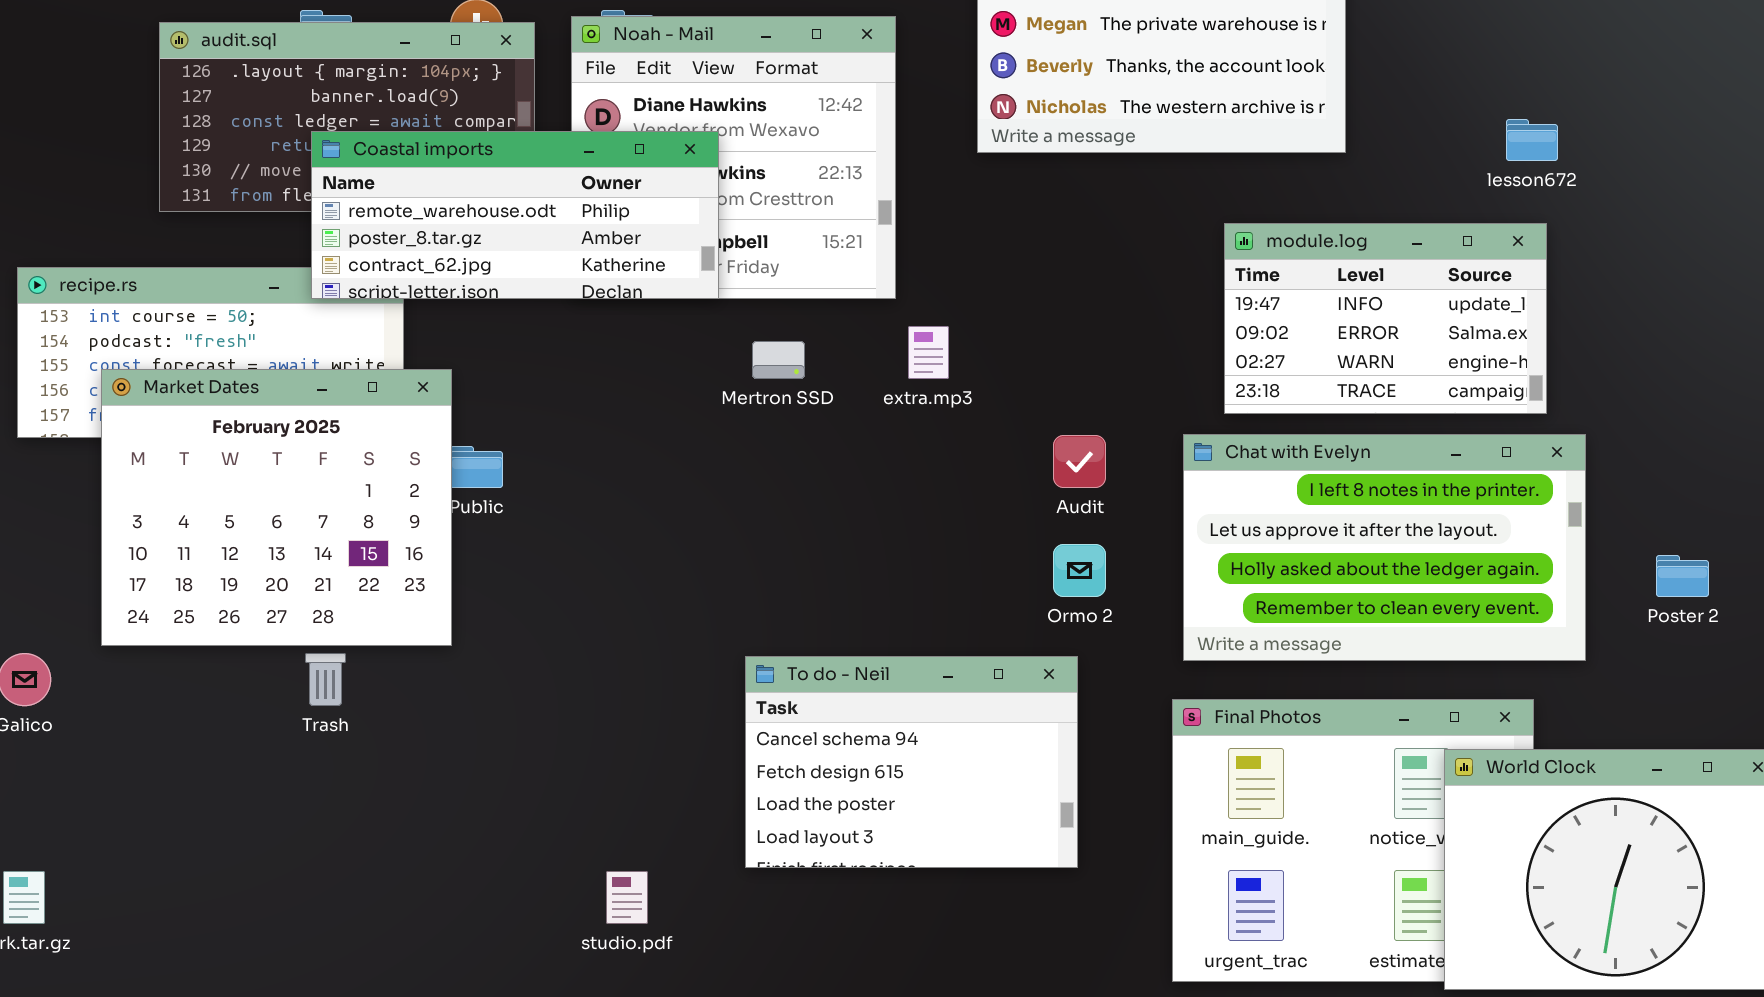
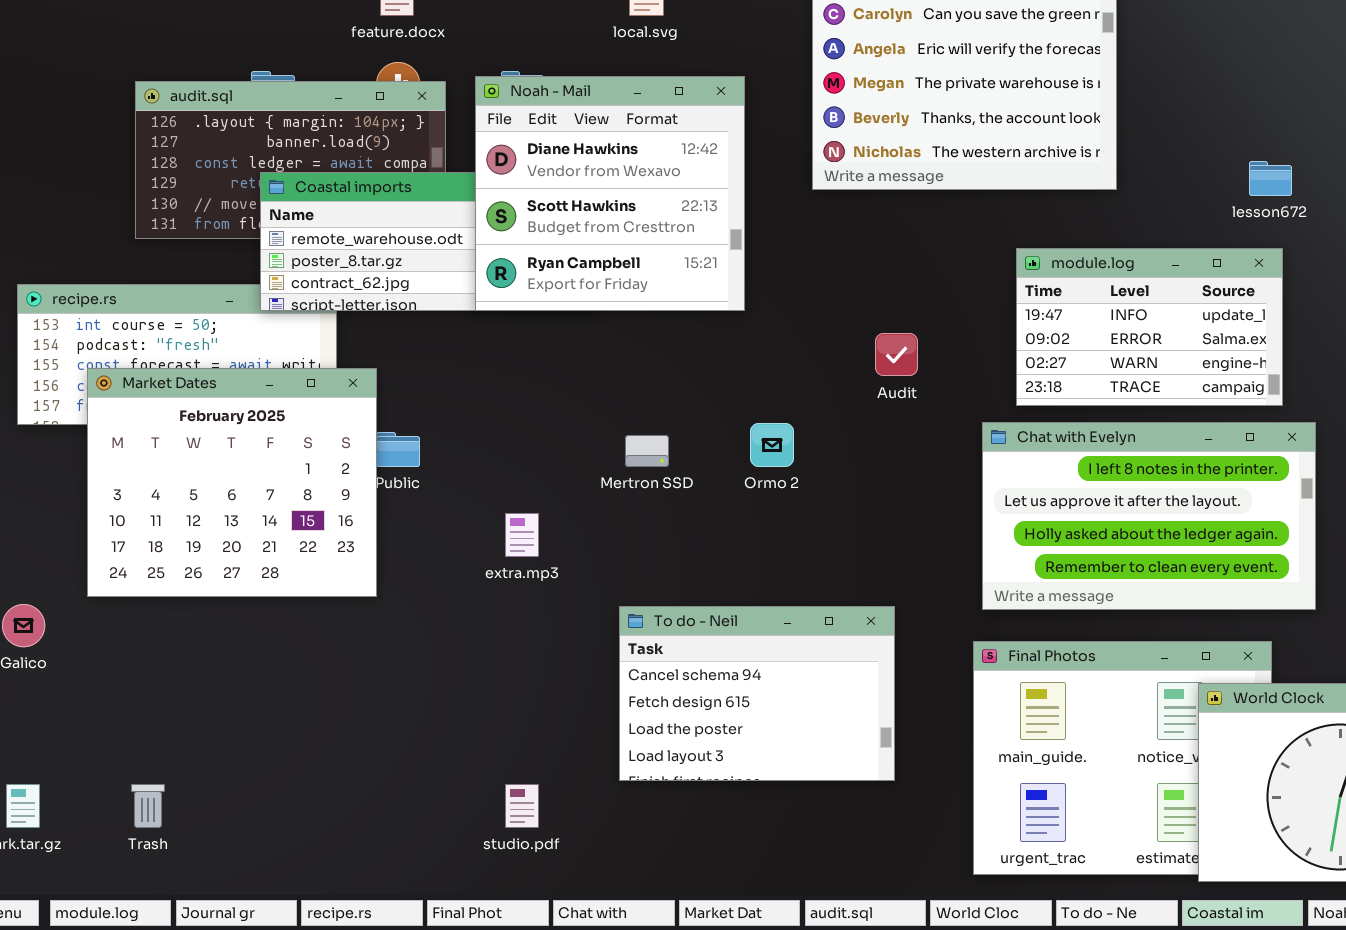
Noah - Mail: [571,16,896,299] -> [475,76,745,311], raised
extra.mp3: [908,326,949,379] -> [505,513,539,557], moved
Mertron SSD: [752,341,805,379] -> [625,435,669,467], moved
Audit: [1053,435,1106,488] -> [875,333,918,376], moved
Ormo 2: [1053,544,1106,597] -> [750,423,794,467], moved
Trash: [305,653,346,706] -> [131,784,165,828], moved

